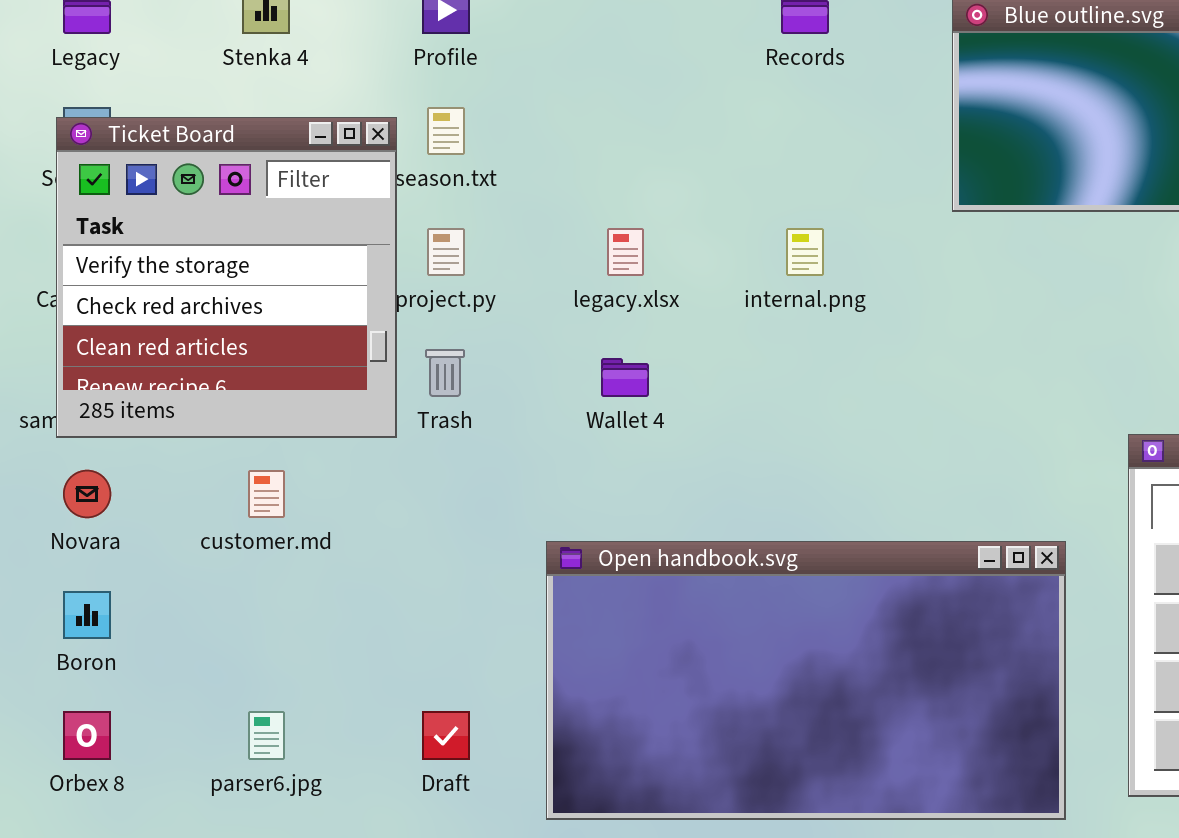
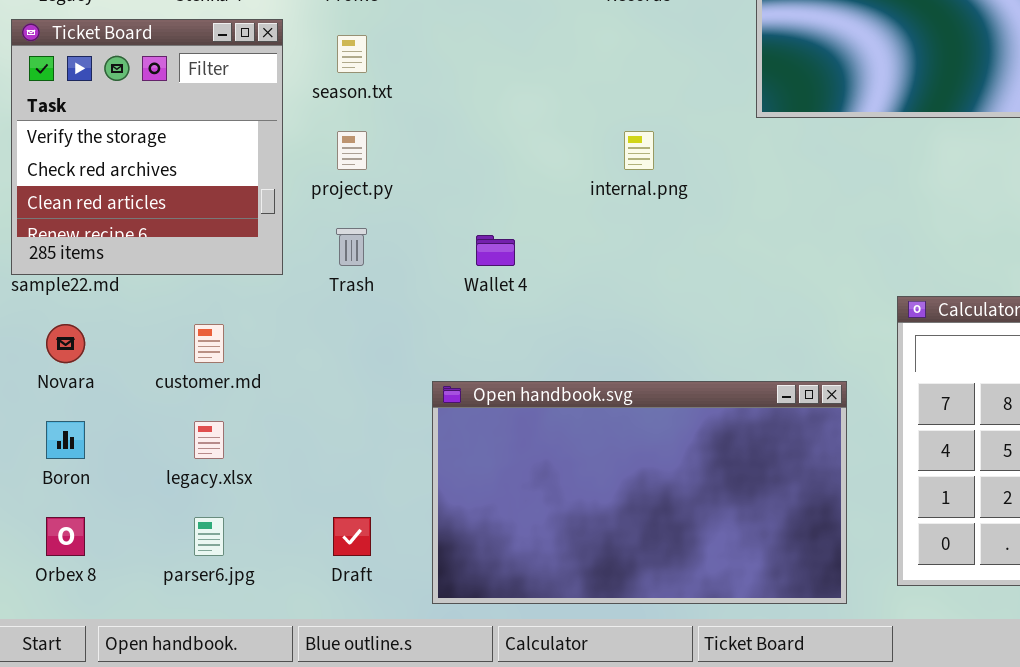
Ticket Board: [56,117,397,438] -> [11,19,283,275], moved
legacy.xlsx: [607,228,644,276] -> [194,421,224,459], moved

